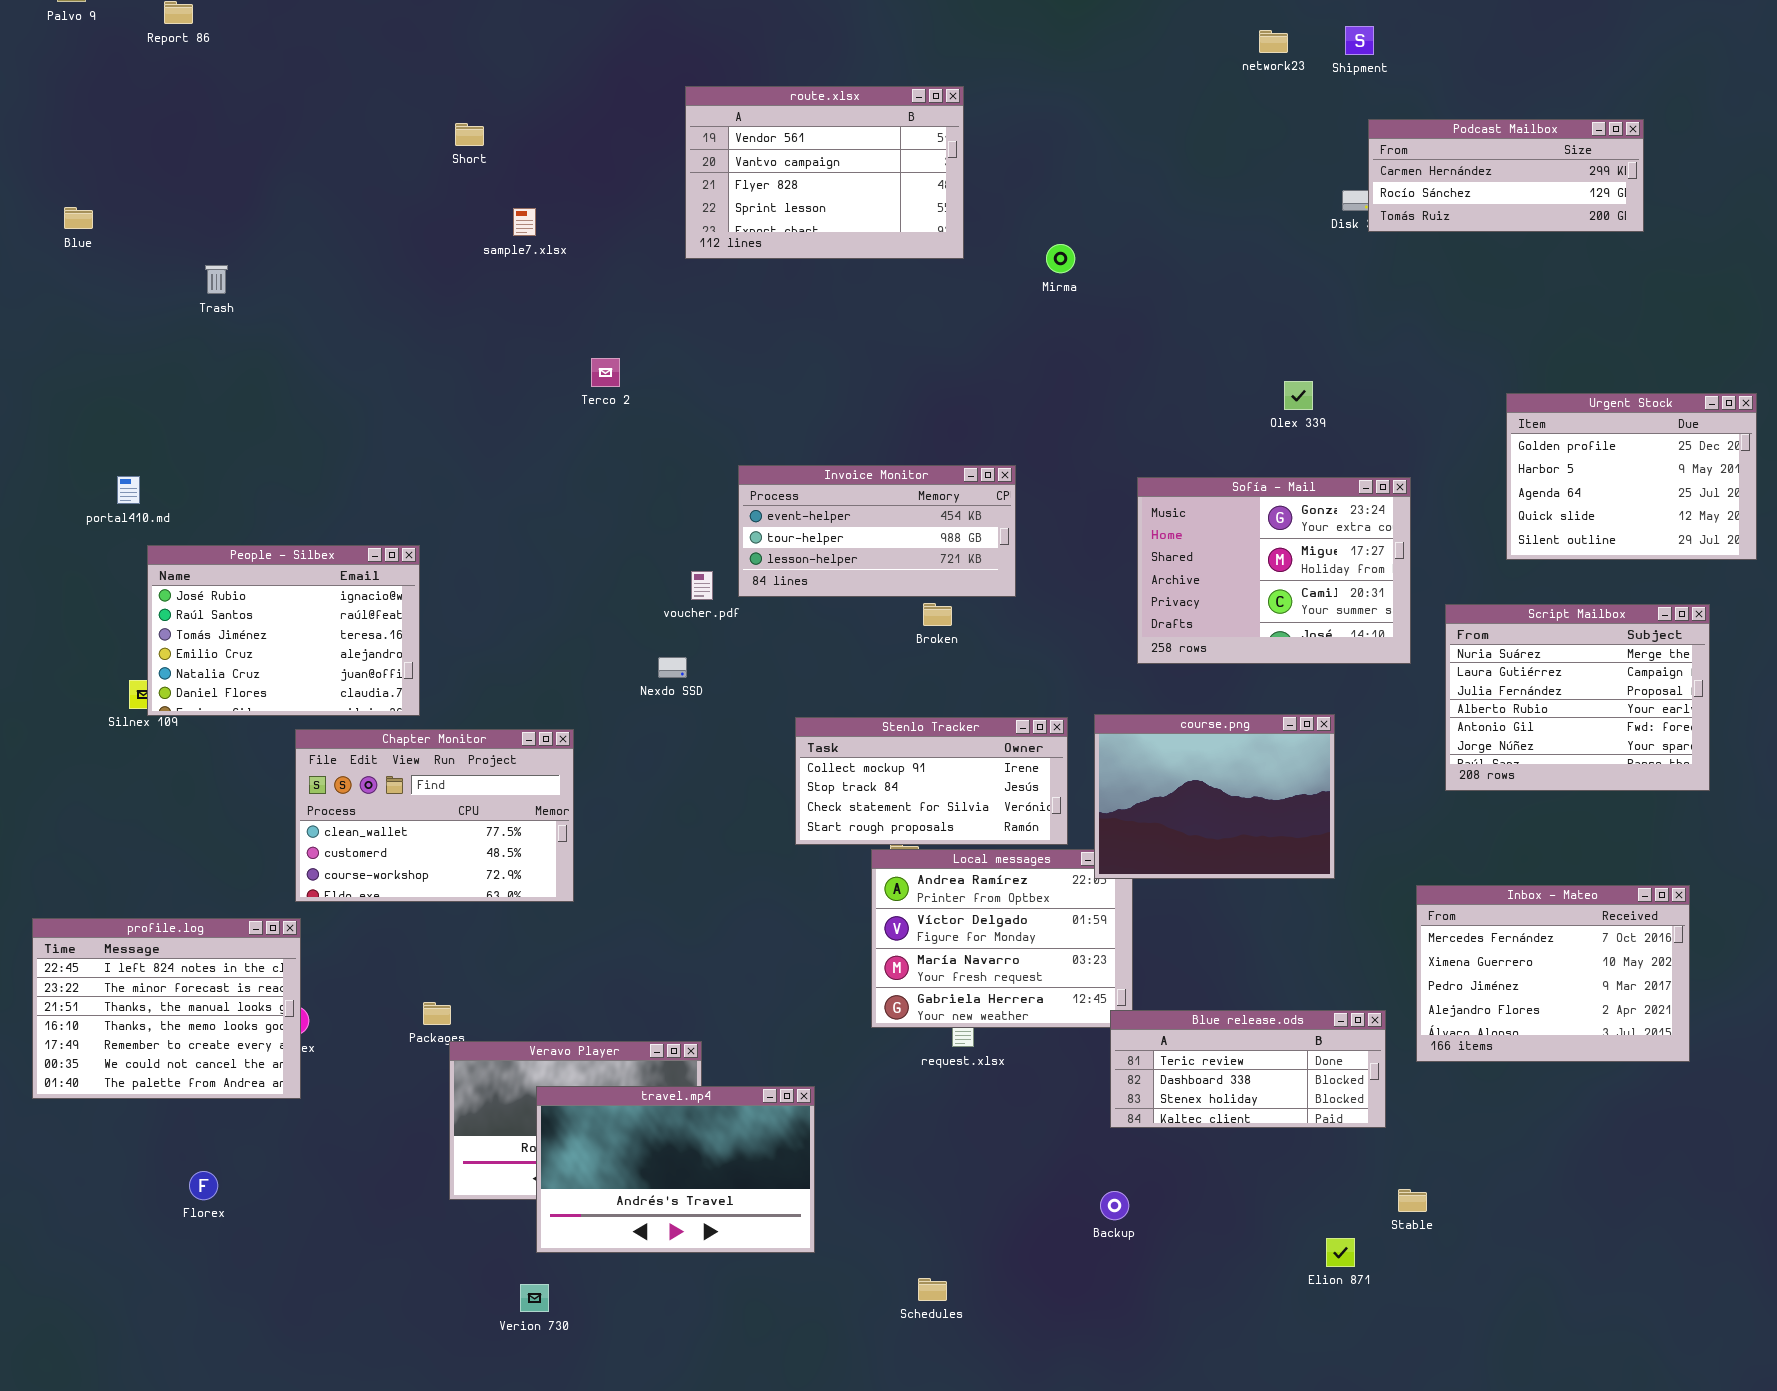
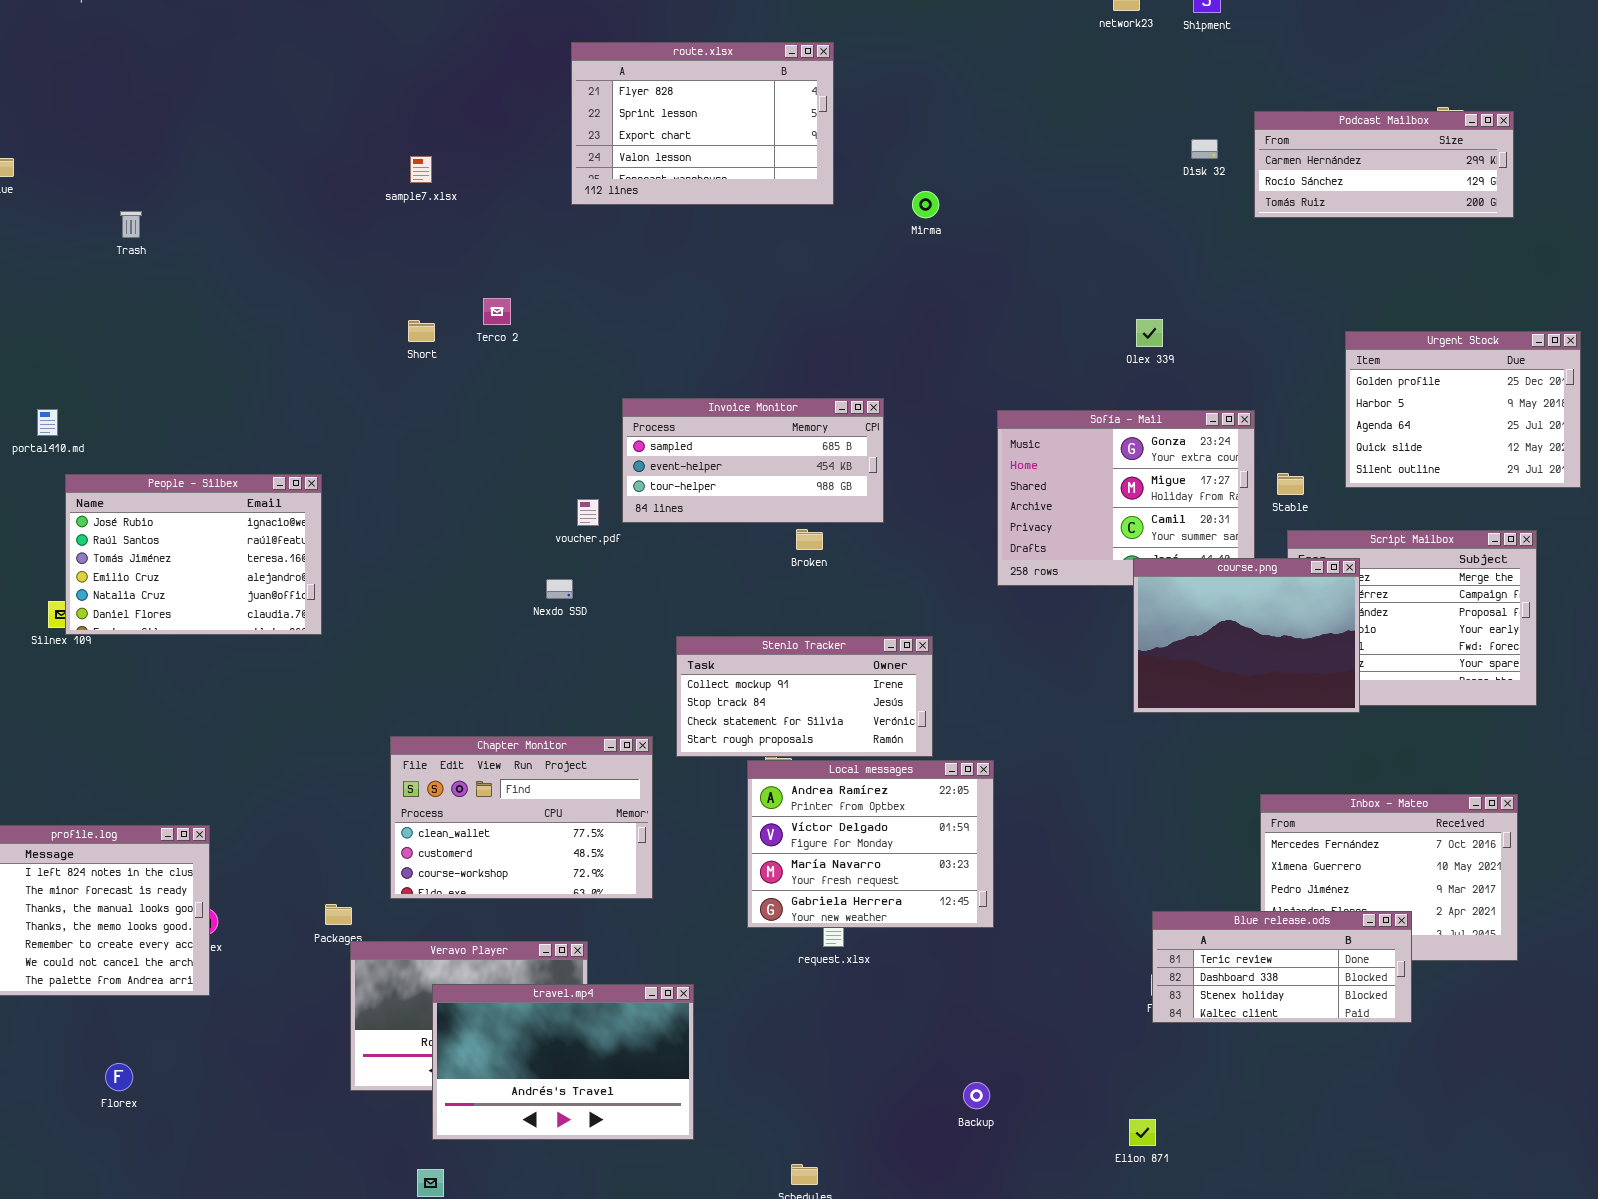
route.xlsx: [685,86,964,259] -> [571,42,834,205], scrolled down 2 rows
Podcast Mailbox: [1368,119,1644,232] -> [1254,111,1514,218], moved
Short: [455,123,484,146] -> [408,320,435,342], moved
Invoice Monitor: [738,465,1016,597] -> [622,398,884,523], scrolled up 1 row
course.png: [1094,714,1335,879] -> [1133,558,1360,713], moved
Chapter Monitor: [295,729,574,902] -> [390,736,653,899], moved
Blue release.ods: [1110,1010,1386,1128] -> [1152,911,1412,1023], moved
Stable: [1398,1189,1427,1212] -> [1277,473,1304,495], moved
Elion 871: [1326,1238,1355,1267] -> [1129,1119,1156,1146], moved

